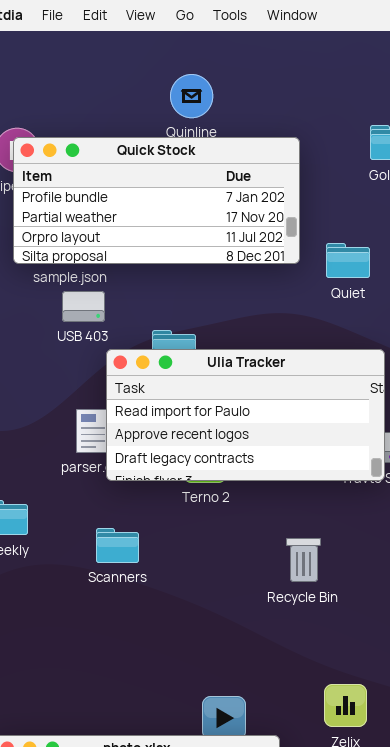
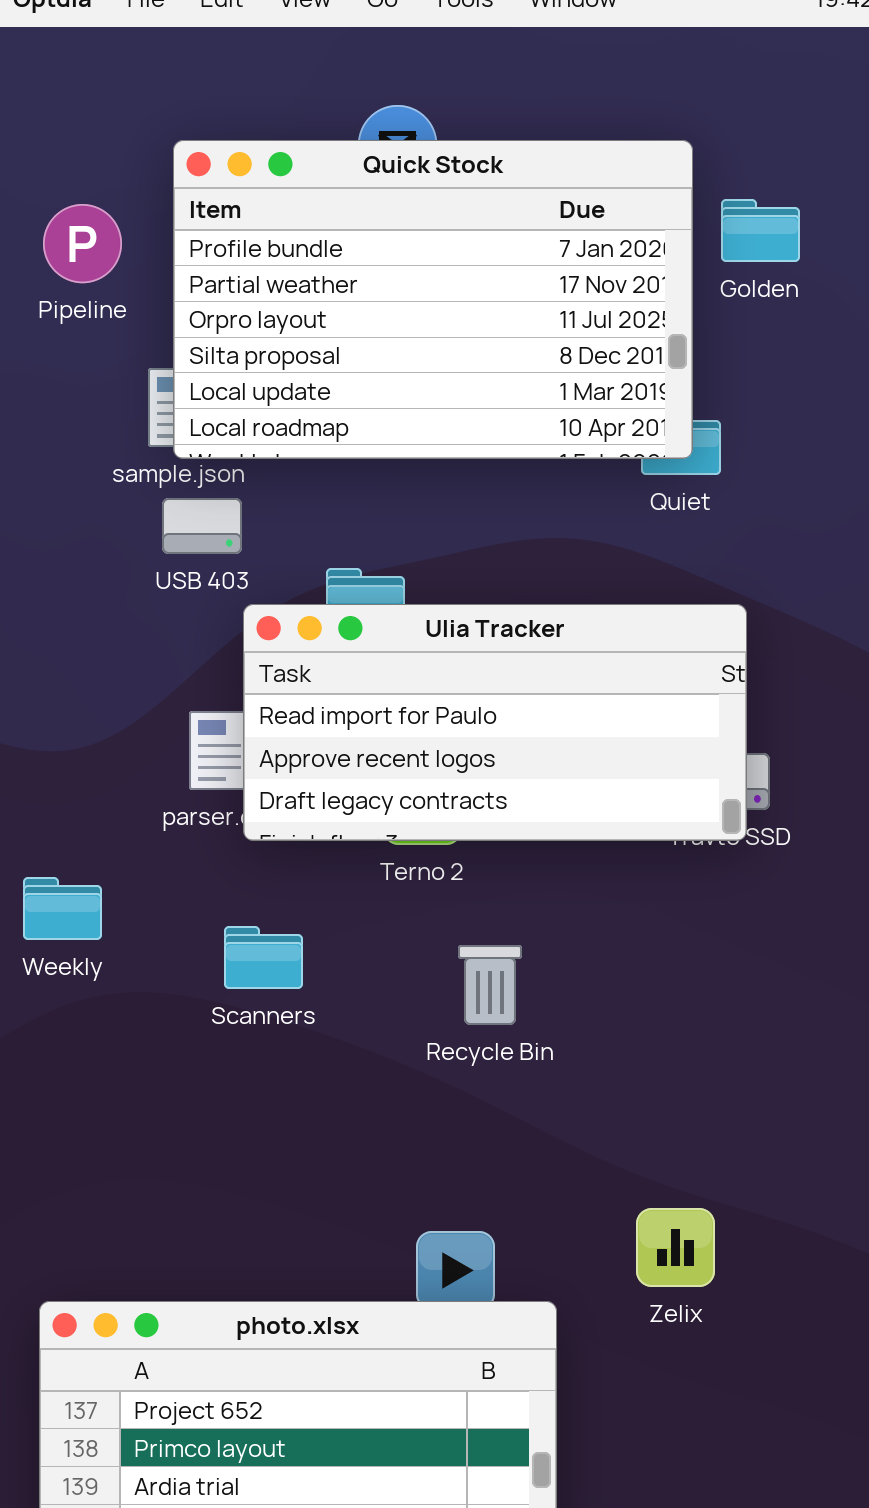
Quick Stock: [13,137,300,264] -> [173,140,693,459], moved, resized
Recycle Bin: [286,538,321,582] -> [458,945,522,1025], moved

